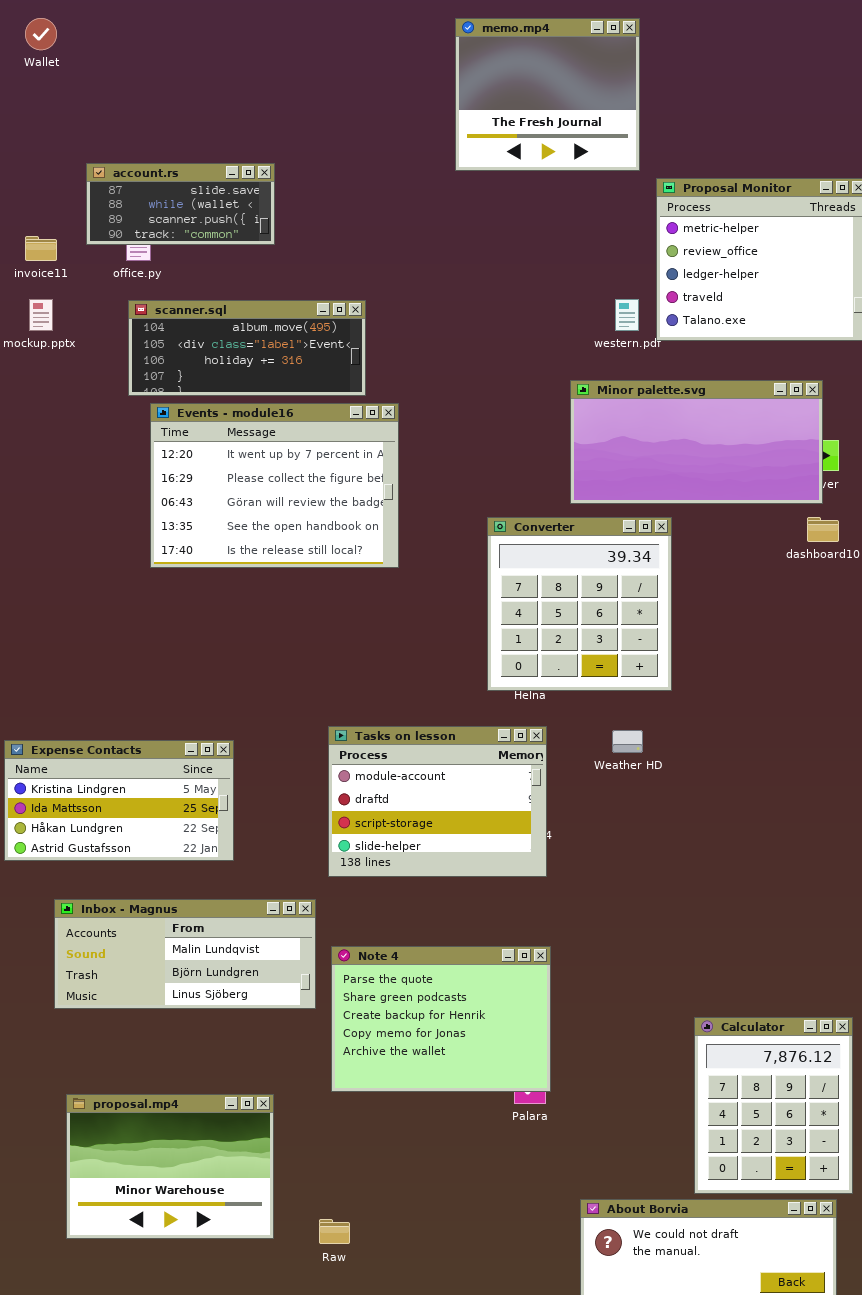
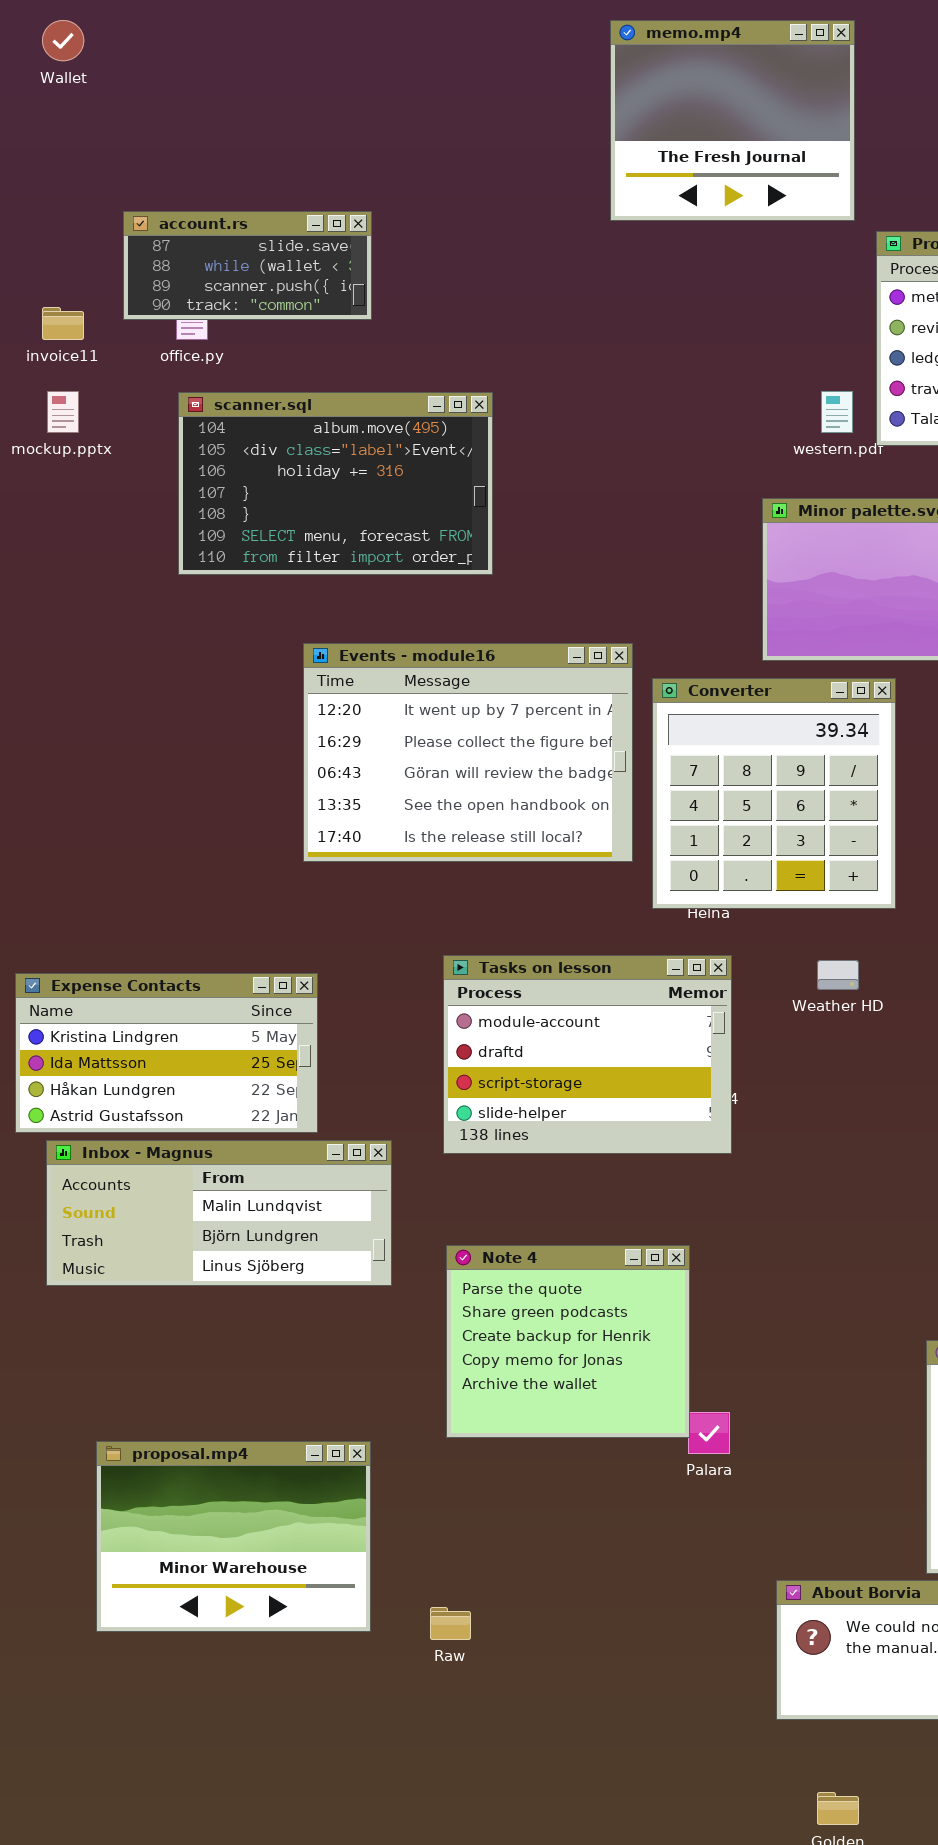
scanner.sql: [128,300,366,396] -> [178,392,493,575], resized
Events - module16: [150,403,399,568] -> [303,643,633,862], moved
Inbox - Magnus: [54,899,316,1009] -> [46,1140,392,1286], moved
Note 4: [331,946,551,1092] -> [446,1245,690,1438], resized

